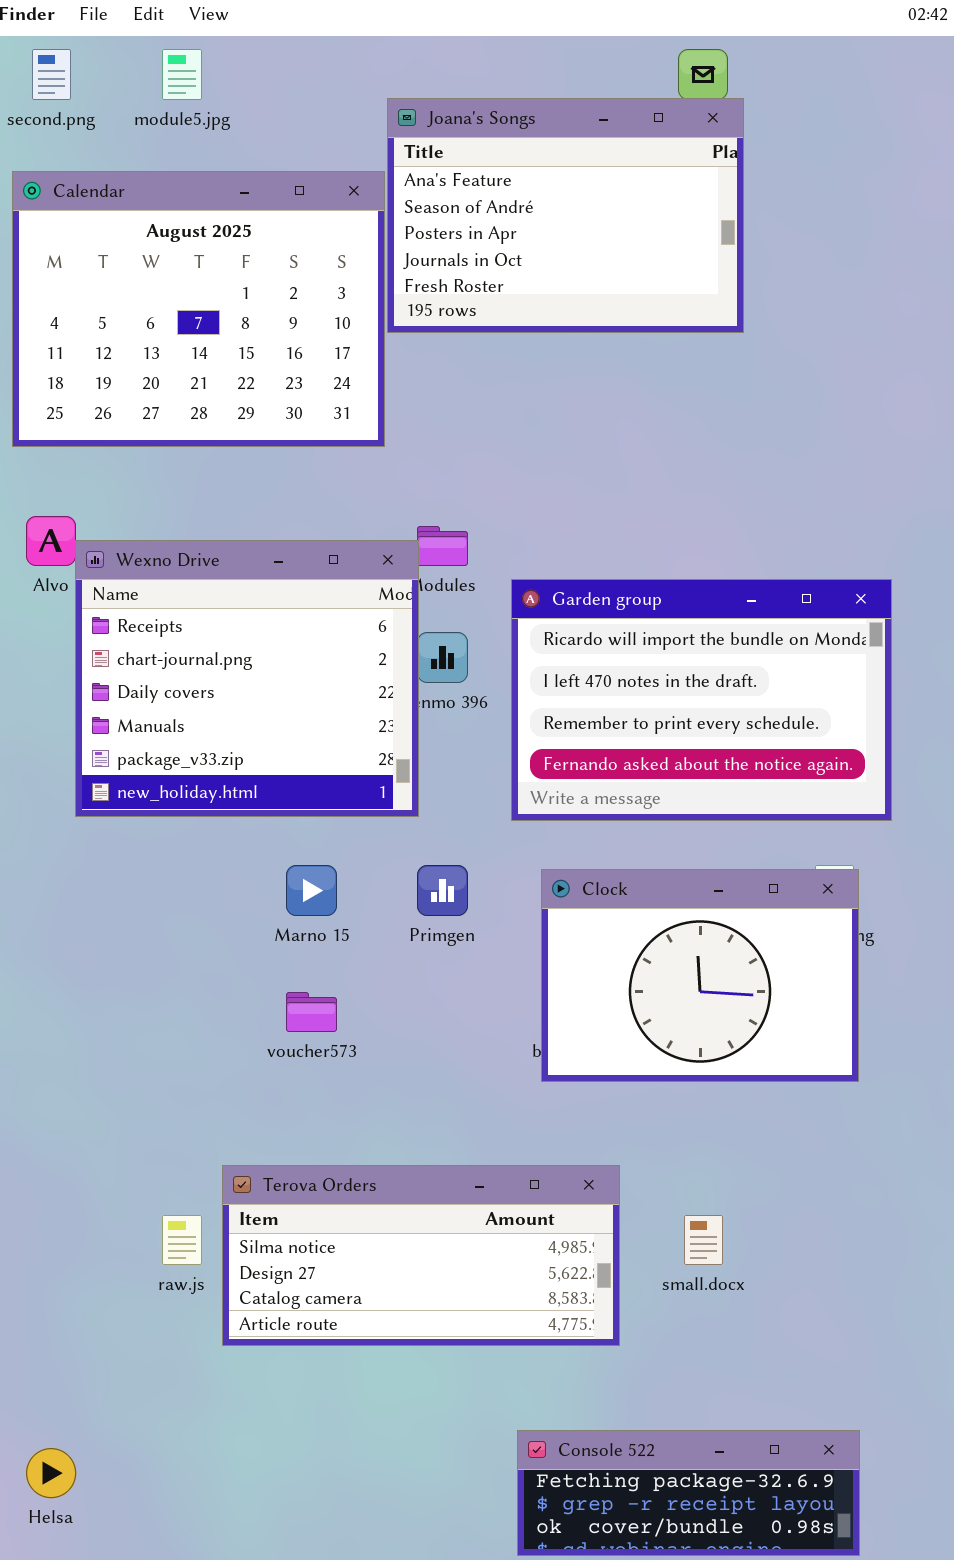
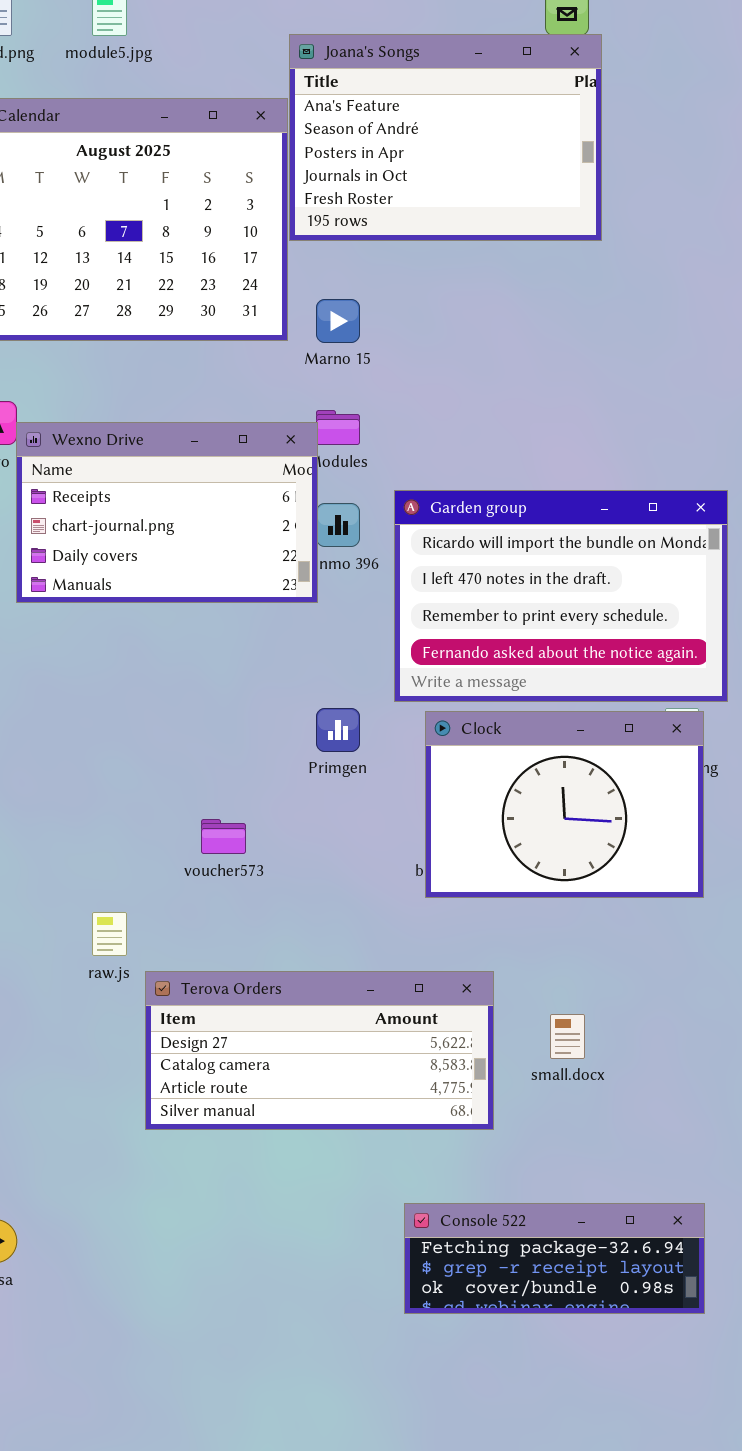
Wexno Drive: [75,540,419,817] -> [16,422,318,603], resized
Garden group: [511,579,892,821] -> [394,490,728,702], moved
Marno 15: [286,865,337,916] -> [316,299,360,343], moved
Terova Orders: [222,1165,620,1346] -> [145,971,494,1130], scrolled down 1 row
raw.js: [162,1215,202,1265] -> [92,912,127,956], moved

